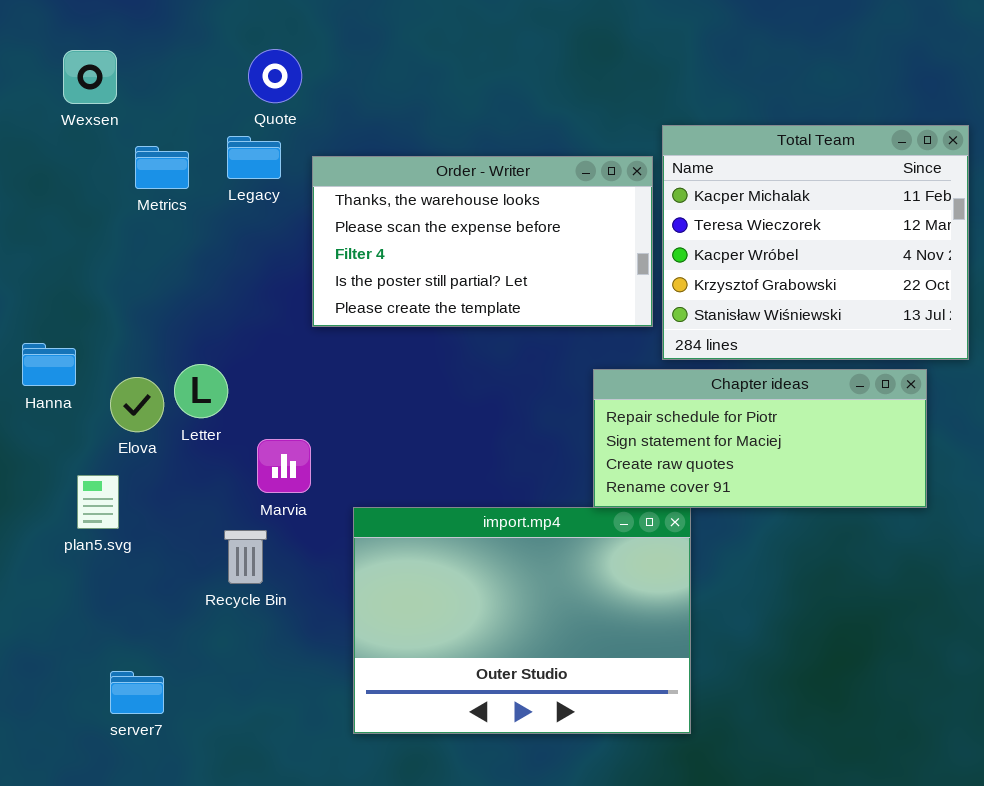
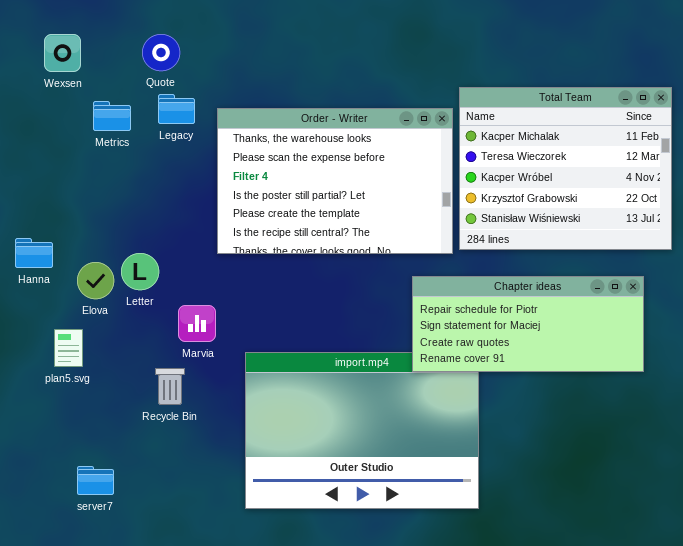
Quote: [248,49,302,103] -> [142,34,180,71], moved
Order - Writer: [312,156,653,327] -> [217,108,453,254], resized
Chapter ideas: [593,369,927,508] -> [412,276,644,372], moved

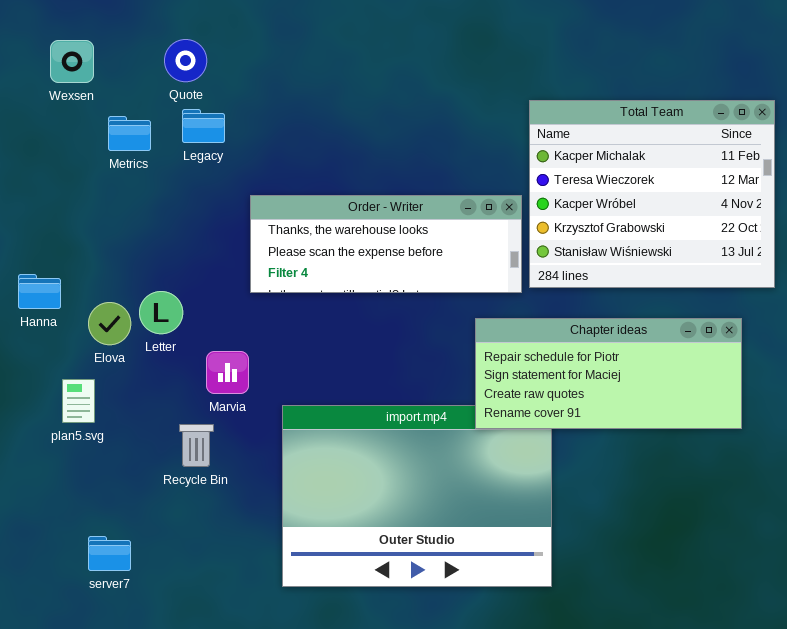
Order - Writer: [217,108,453,254] -> [250,195,522,293], resized

